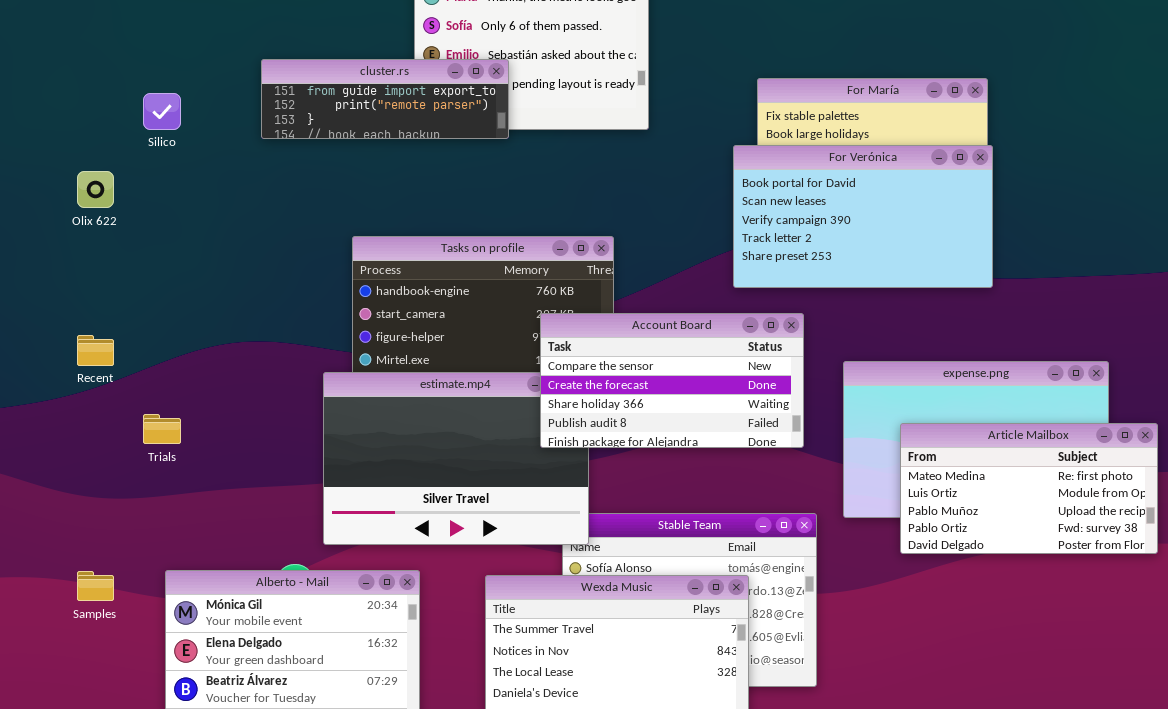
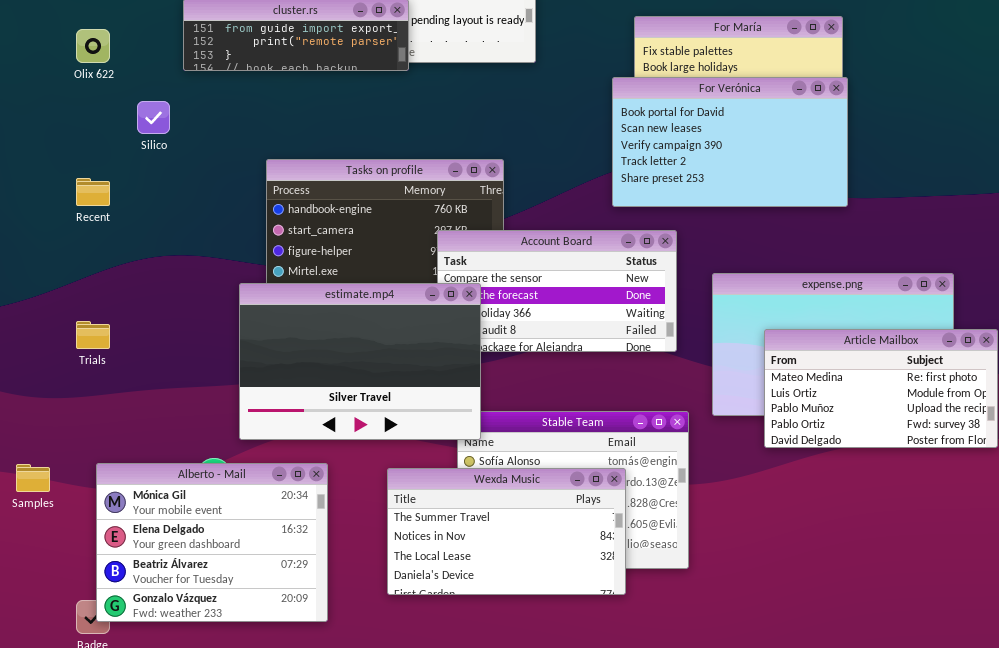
Silico: [143,93,181,130] -> [137,101,170,134], moved
Olix 622: [77,171,114,208] -> [76,29,110,63], moved
Recent: [77,335,114,366] -> [76,178,110,206], moved
estimate.mp4: [323,372,589,545] -> [239,283,481,440], raised

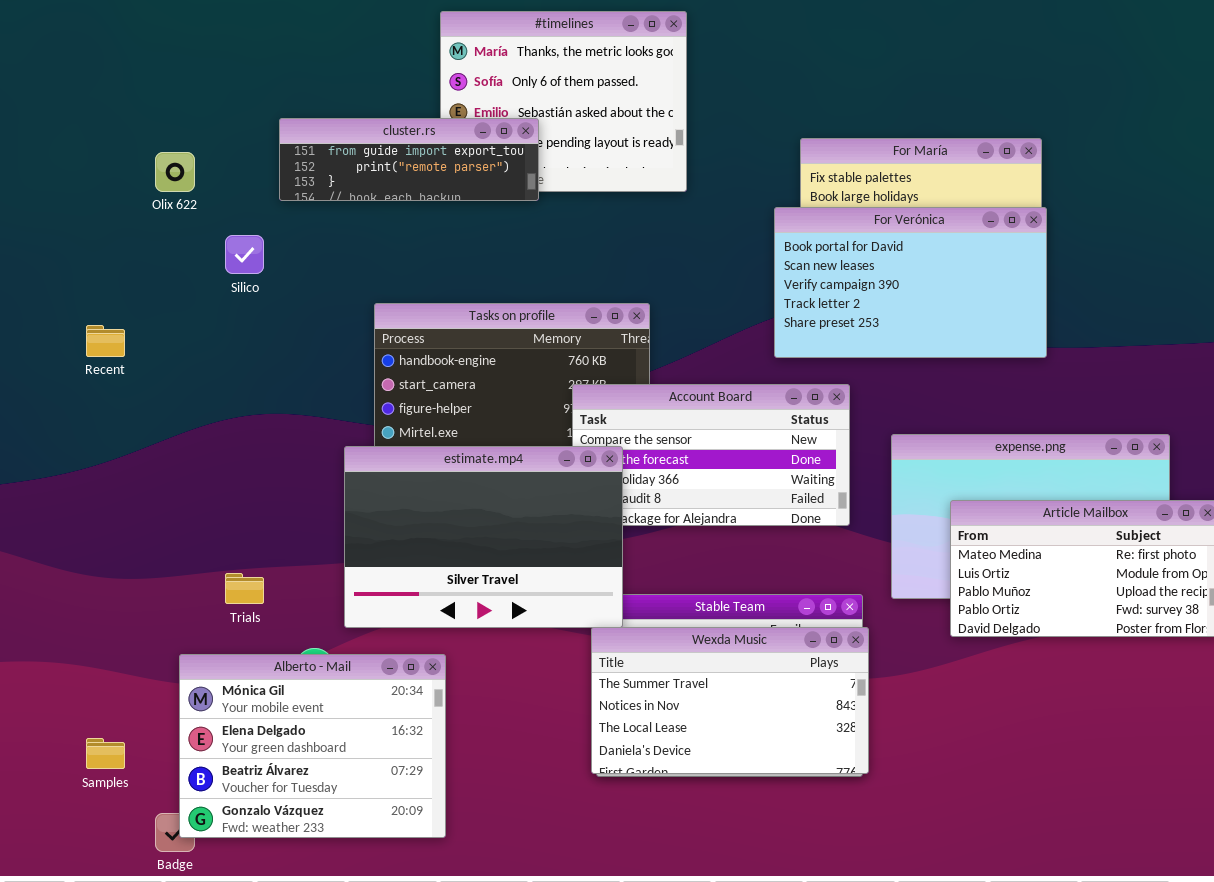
Recent: [76,178,110,206] -> [86,325,125,357], moved
Trials: [76,321,110,349] -> [225,573,264,604], moved
Samples: [16,464,50,492] -> [86,738,125,769], moved
Wexda Music: [387,468,626,595] -> [591,627,869,774], moved

